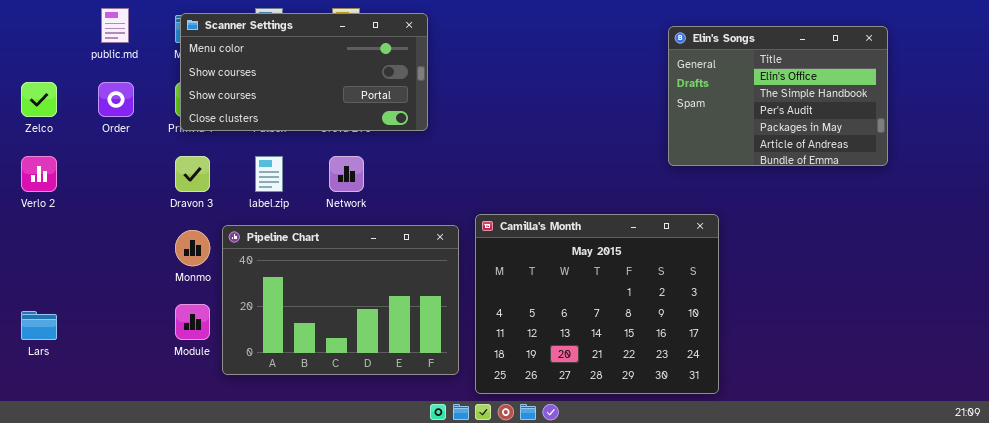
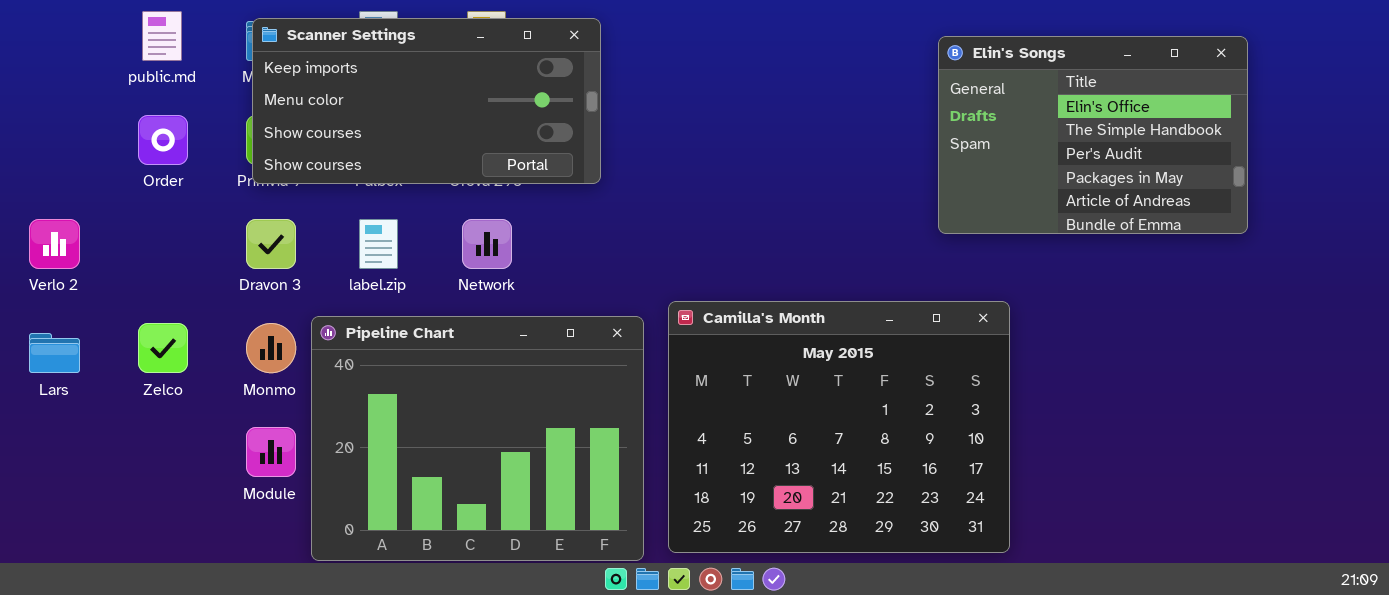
Scanner Settings: [180,13,428,131] -> [252,18,601,184], scrolled up 1 row
Zelco: [21,82,57,117] -> [138,323,188,373], moved
Pipeline Chart: [222,225,459,375] -> [311,316,644,561], resized
Lars: [21,311,57,340] -> [29,333,80,373], moved

